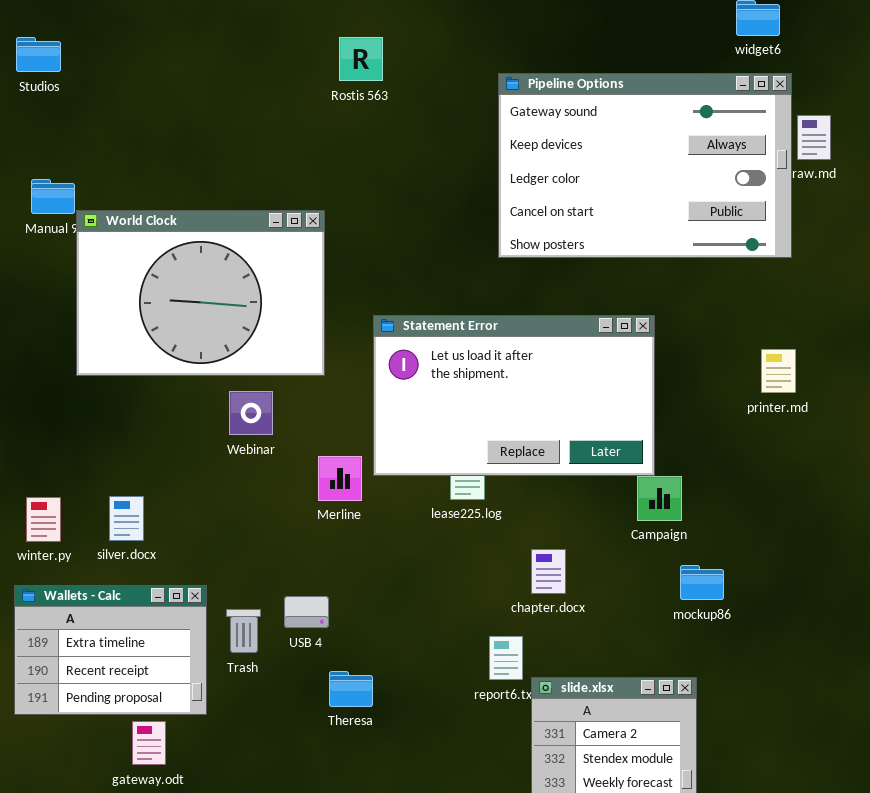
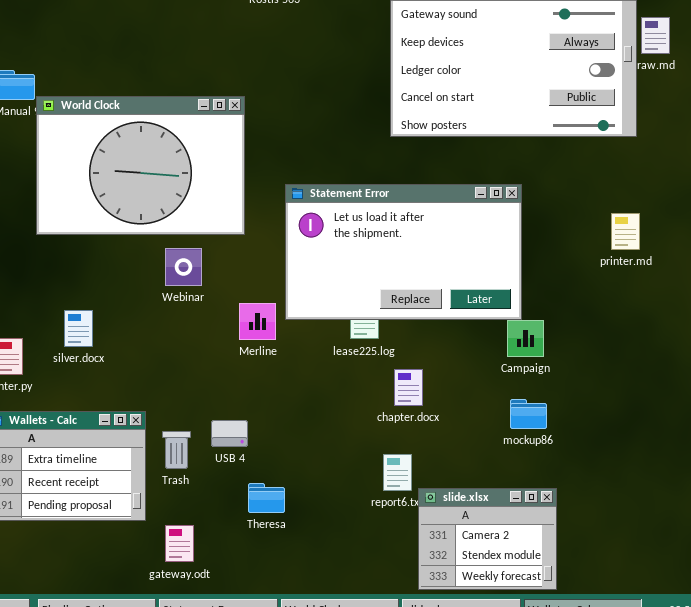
silver.docx: [109,496,144,541] -> [64,310,93,347], moved
chapter.docx: [531,549,566,594] -> [394,369,423,406], moved
mockup86: [680,565,724,600] -> [510,399,547,429], moved
gateway.odt: [132,721,166,765] -> [165,525,194,562], moved

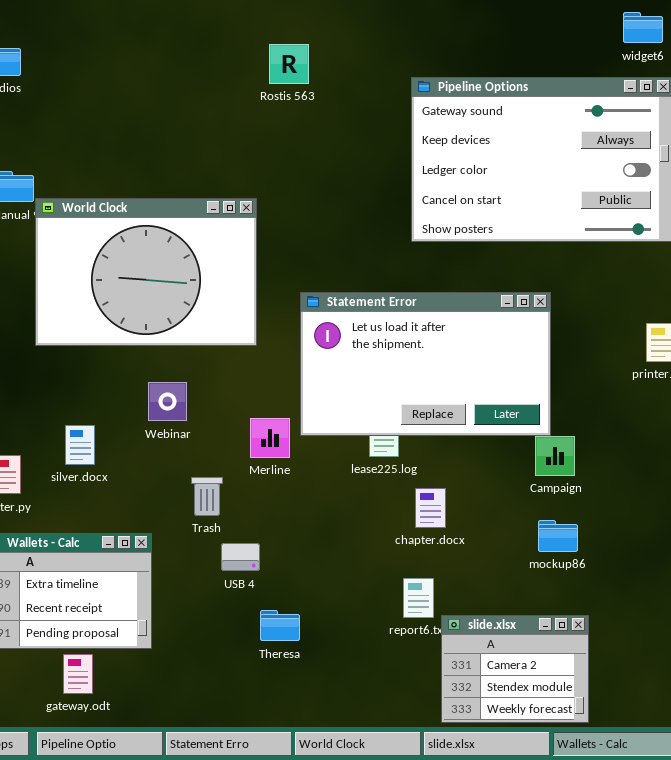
Webinar: [165,248,202,286] -> [148,382,187,421], moved
Trash: [162,431,191,469] -> [191,477,223,516], moved
gateway.odt: [165,525,194,562] -> [63,654,93,694], moved

